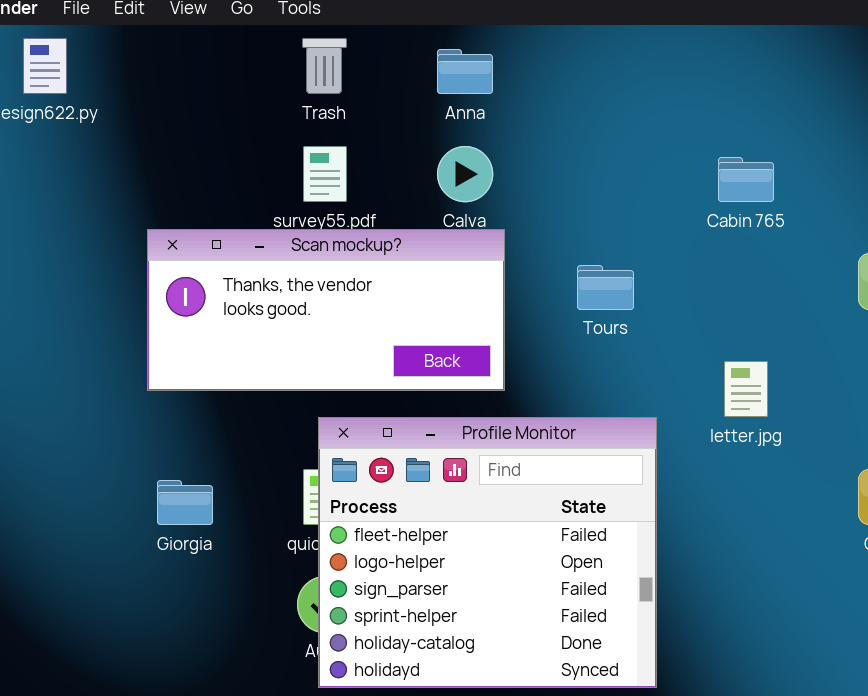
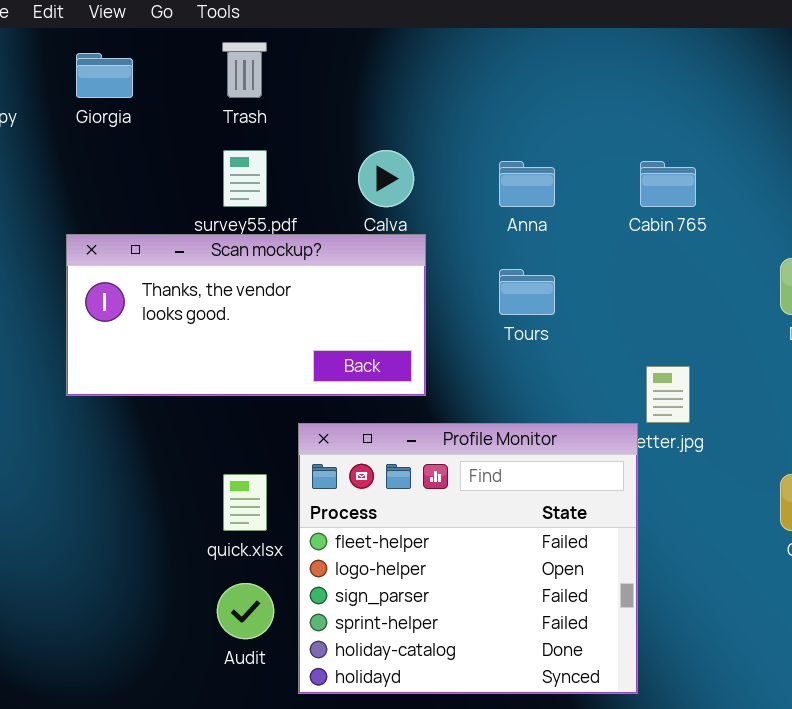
Anna: [437,49,493,94] -> [499,161,555,207], moved
Profile Monitor: [318,417,657,688] -> [298,423,638,694], moved
Giorgia: [157,480,213,525] -> [76,53,133,98], moved

